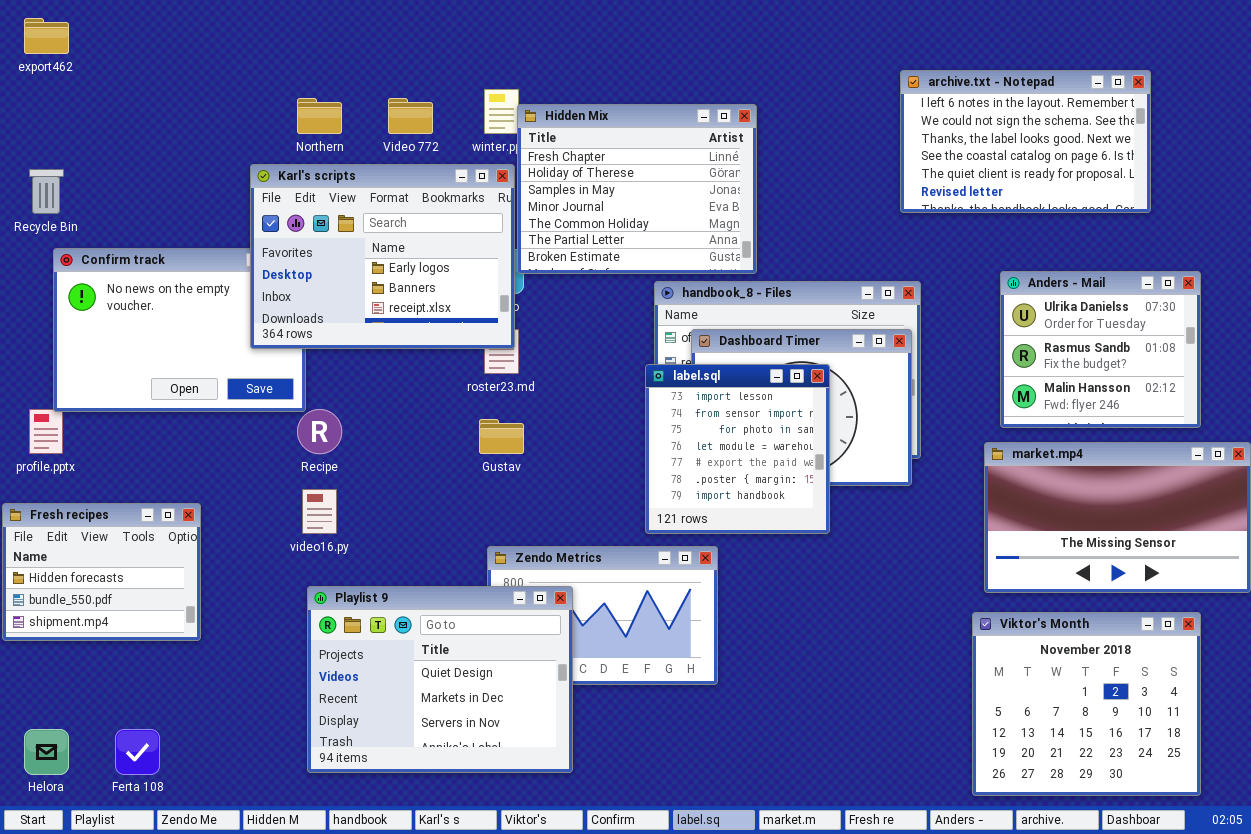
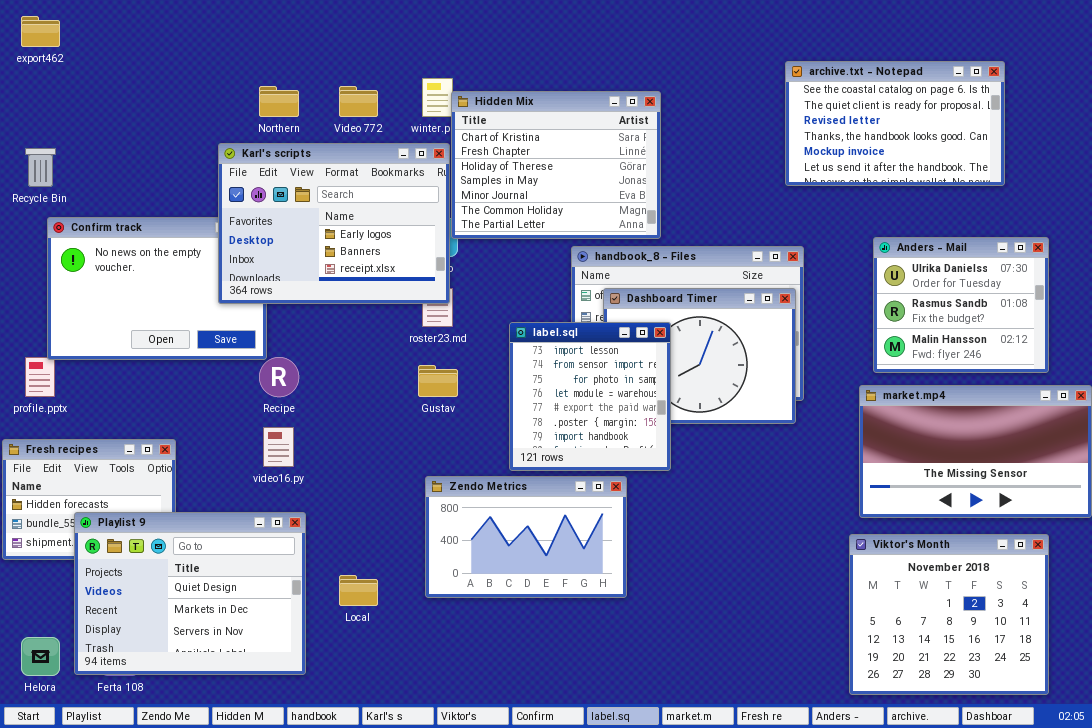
archive.txt - Notepad: [900,70,1151,213] -> [785,61,1005,186], scrolled down 3 rows
Hidden Mix: [517,104,757,274] -> [451,91,661,239], scrolled up 1 row
label.sql: [645,364,830,534] -> [509,322,671,471], moved
Playlist 9: [307,586,573,773] -> [74,512,306,675], moved

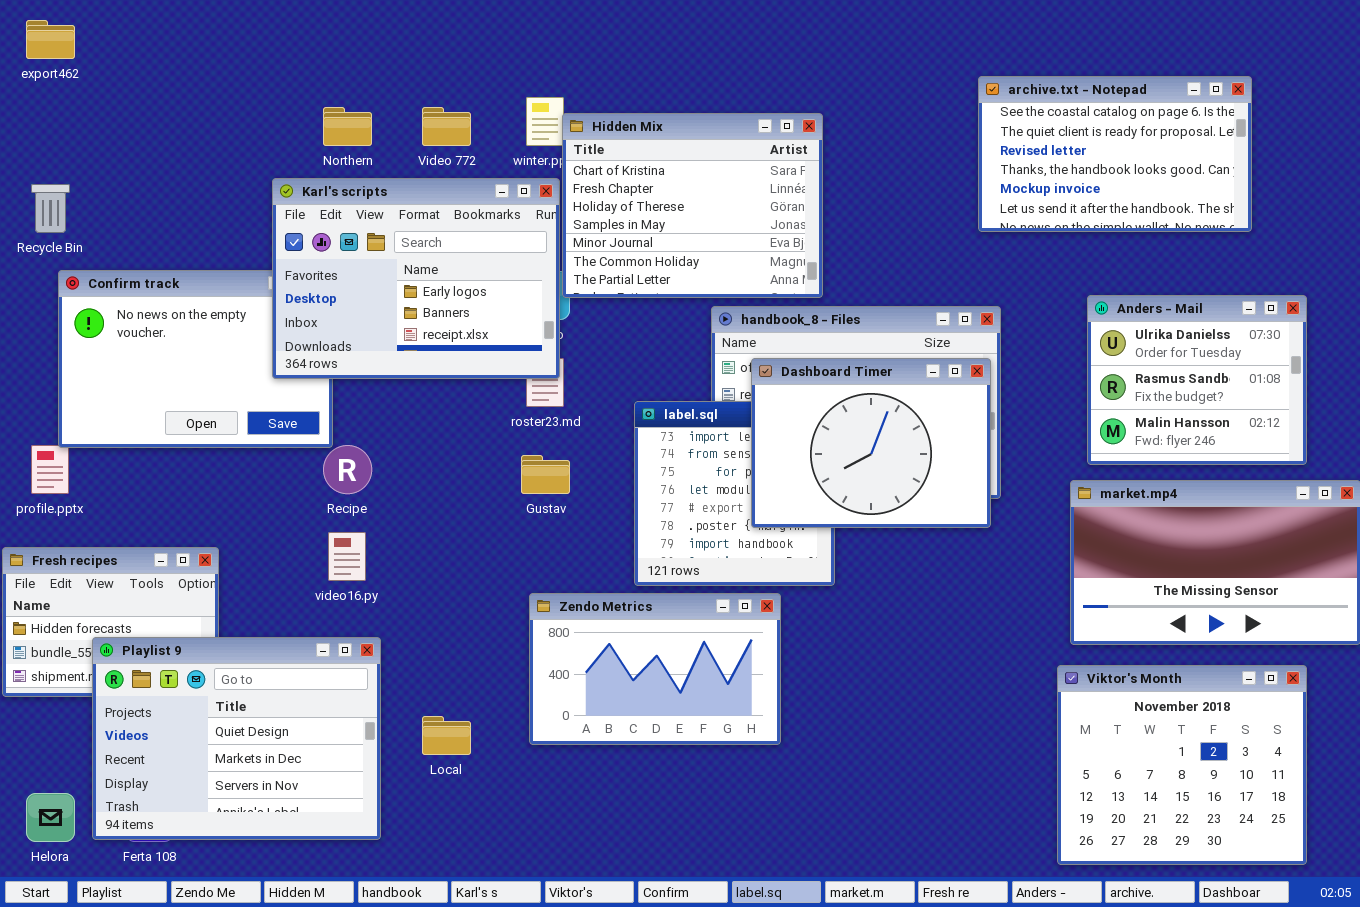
Dashboard Timer: [603,288,796,424] -> [751,358,991,528], raised

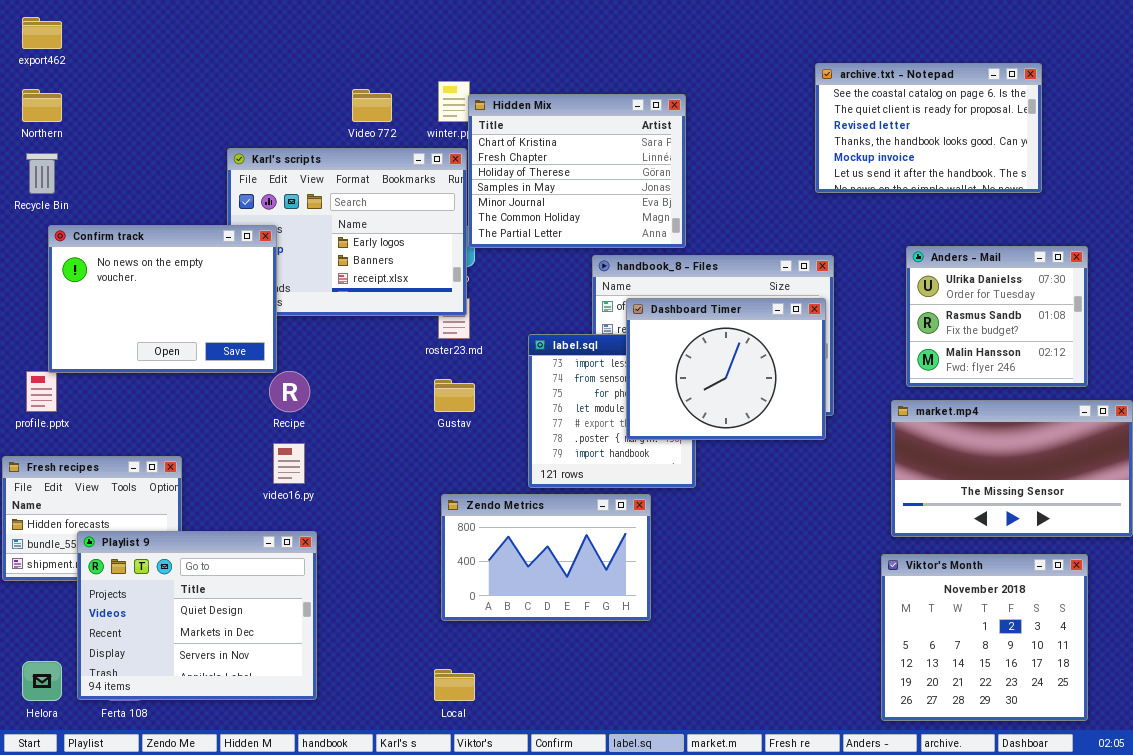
Northern: [323,107,372,146] -> [22,89,62,122], moved
Confirm track: [58,270,333,448] -> [48,225,277,373], raised
Local: [422,716,471,755] -> [434,669,475,701], moved

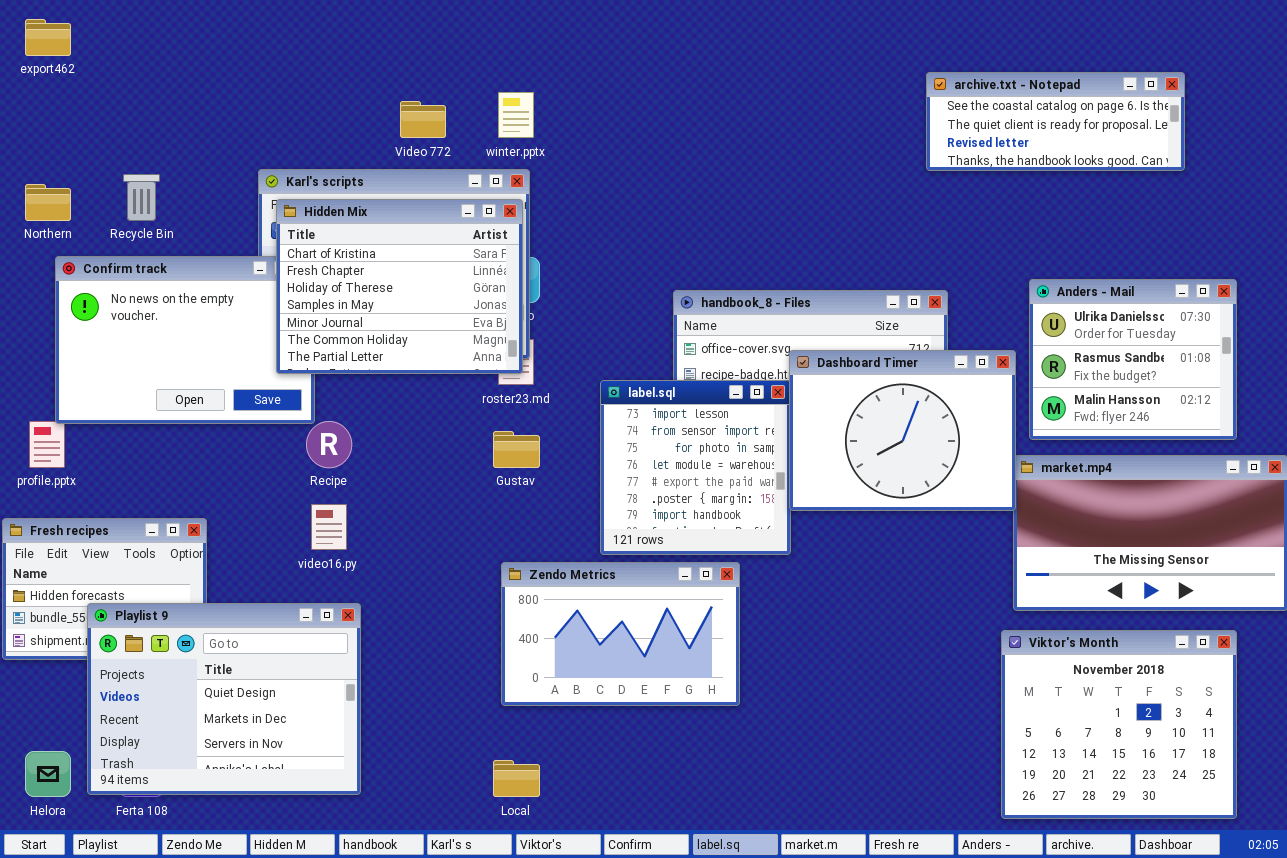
archive.txt - Notepad: [815,63,1042,193] -> [926,72,1185,171], resized
Northern: [22,89,62,122] -> [25,184,71,221], moved
Hidden Mix: [468,94,686,248] -> [276,199,523,374], moved
Recycle Bin: [26,153,58,194] -> [123,174,160,221], moved
Dashboard Timer: [626,298,826,440] -> [789,350,1016,511], moved

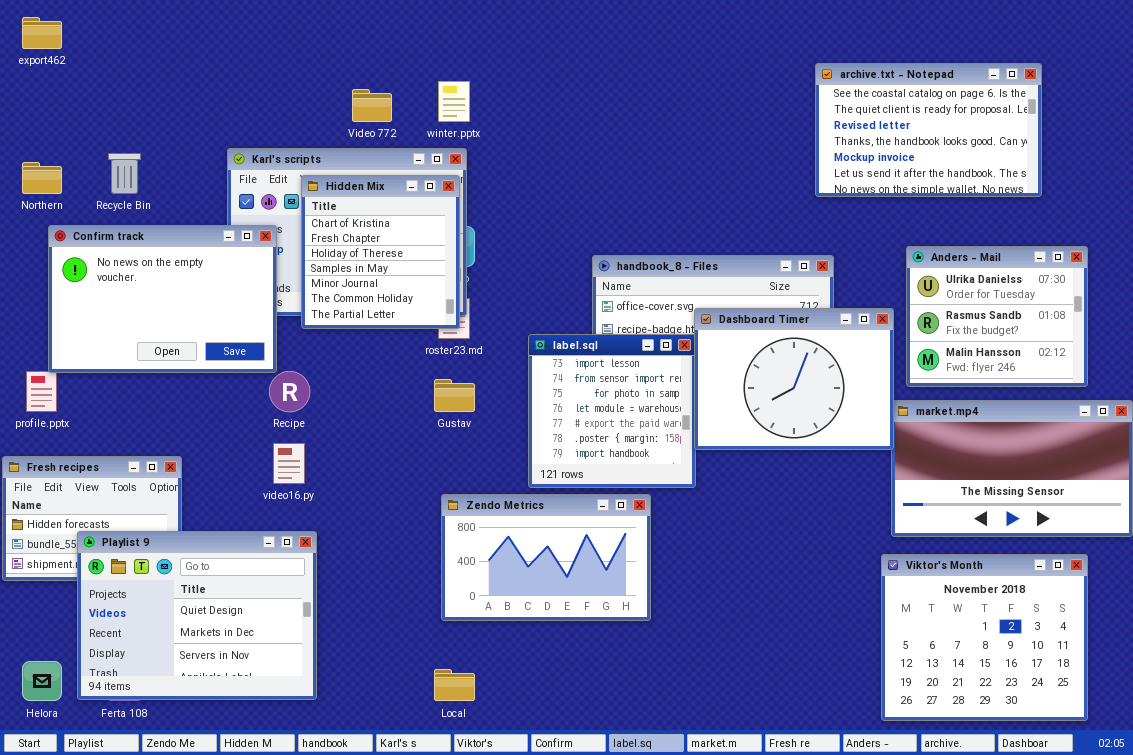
archive.txt - Notepad: [926,72,1185,171] -> [815,63,1042,197], resized
Hidden Mix: [276,199,523,374] -> [301,175,460,329], resized

